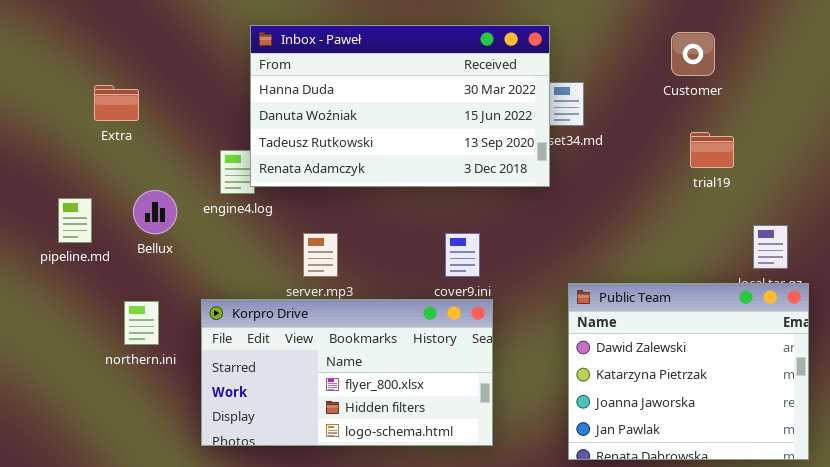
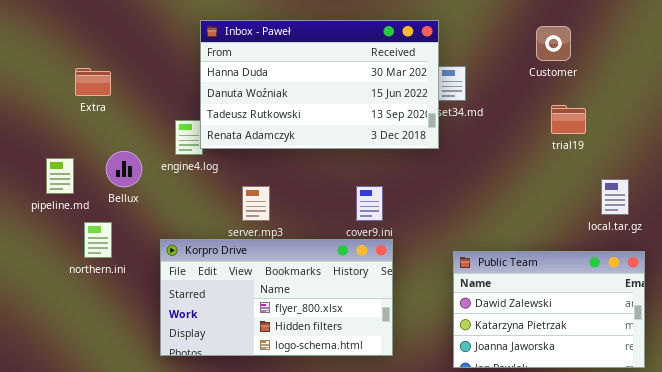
Public Team: [568,283,809,460] -> [453,251,645,368], resized
northern.ini: [124,301,159,345] -> [84,222,112,258], moved

